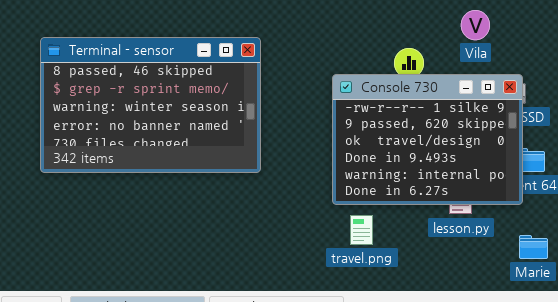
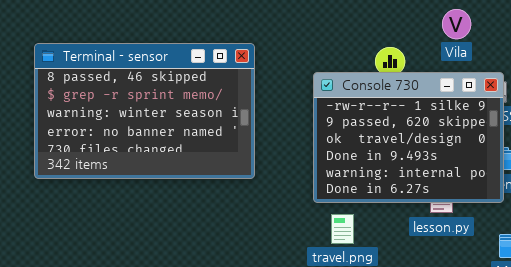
Terminal - sensor: [40,37,261,173] -> [34,43,255,179], moved

